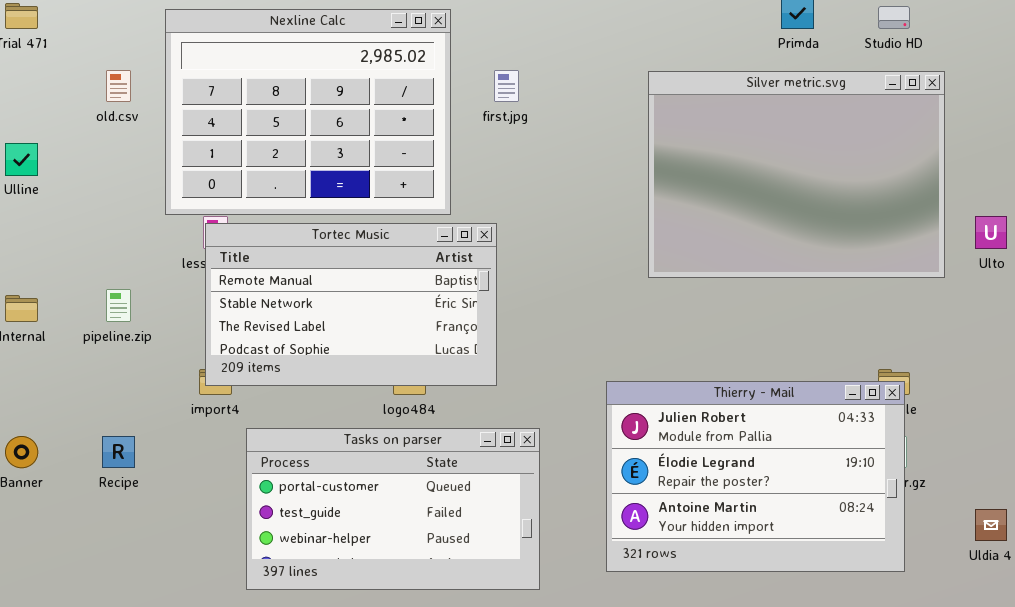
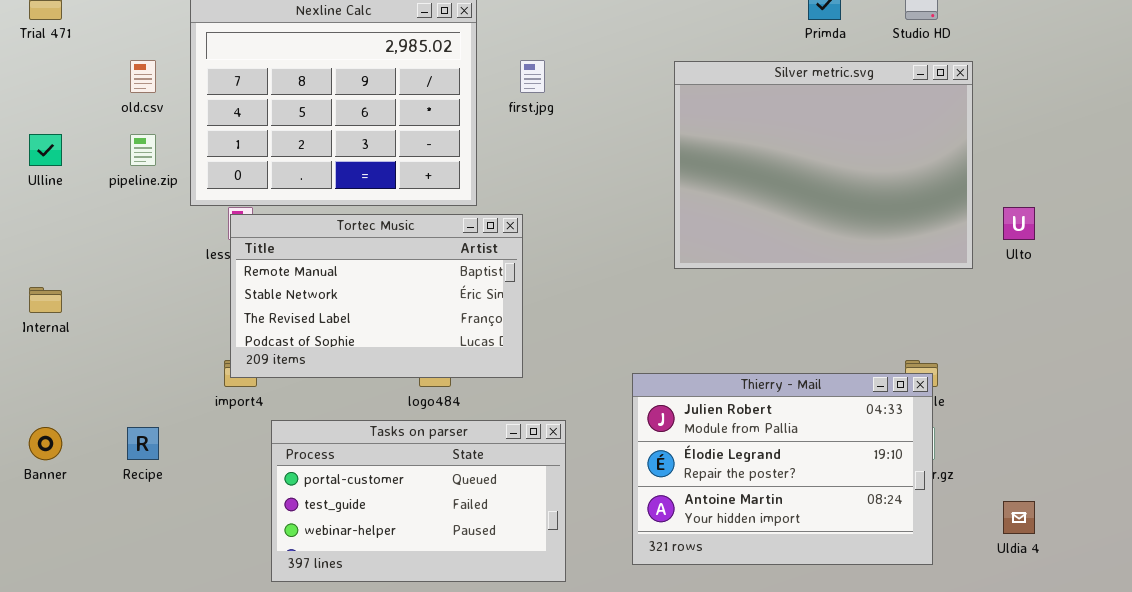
pipeline.zip: [106,289,131,322] -> [130,134,156,166], moved

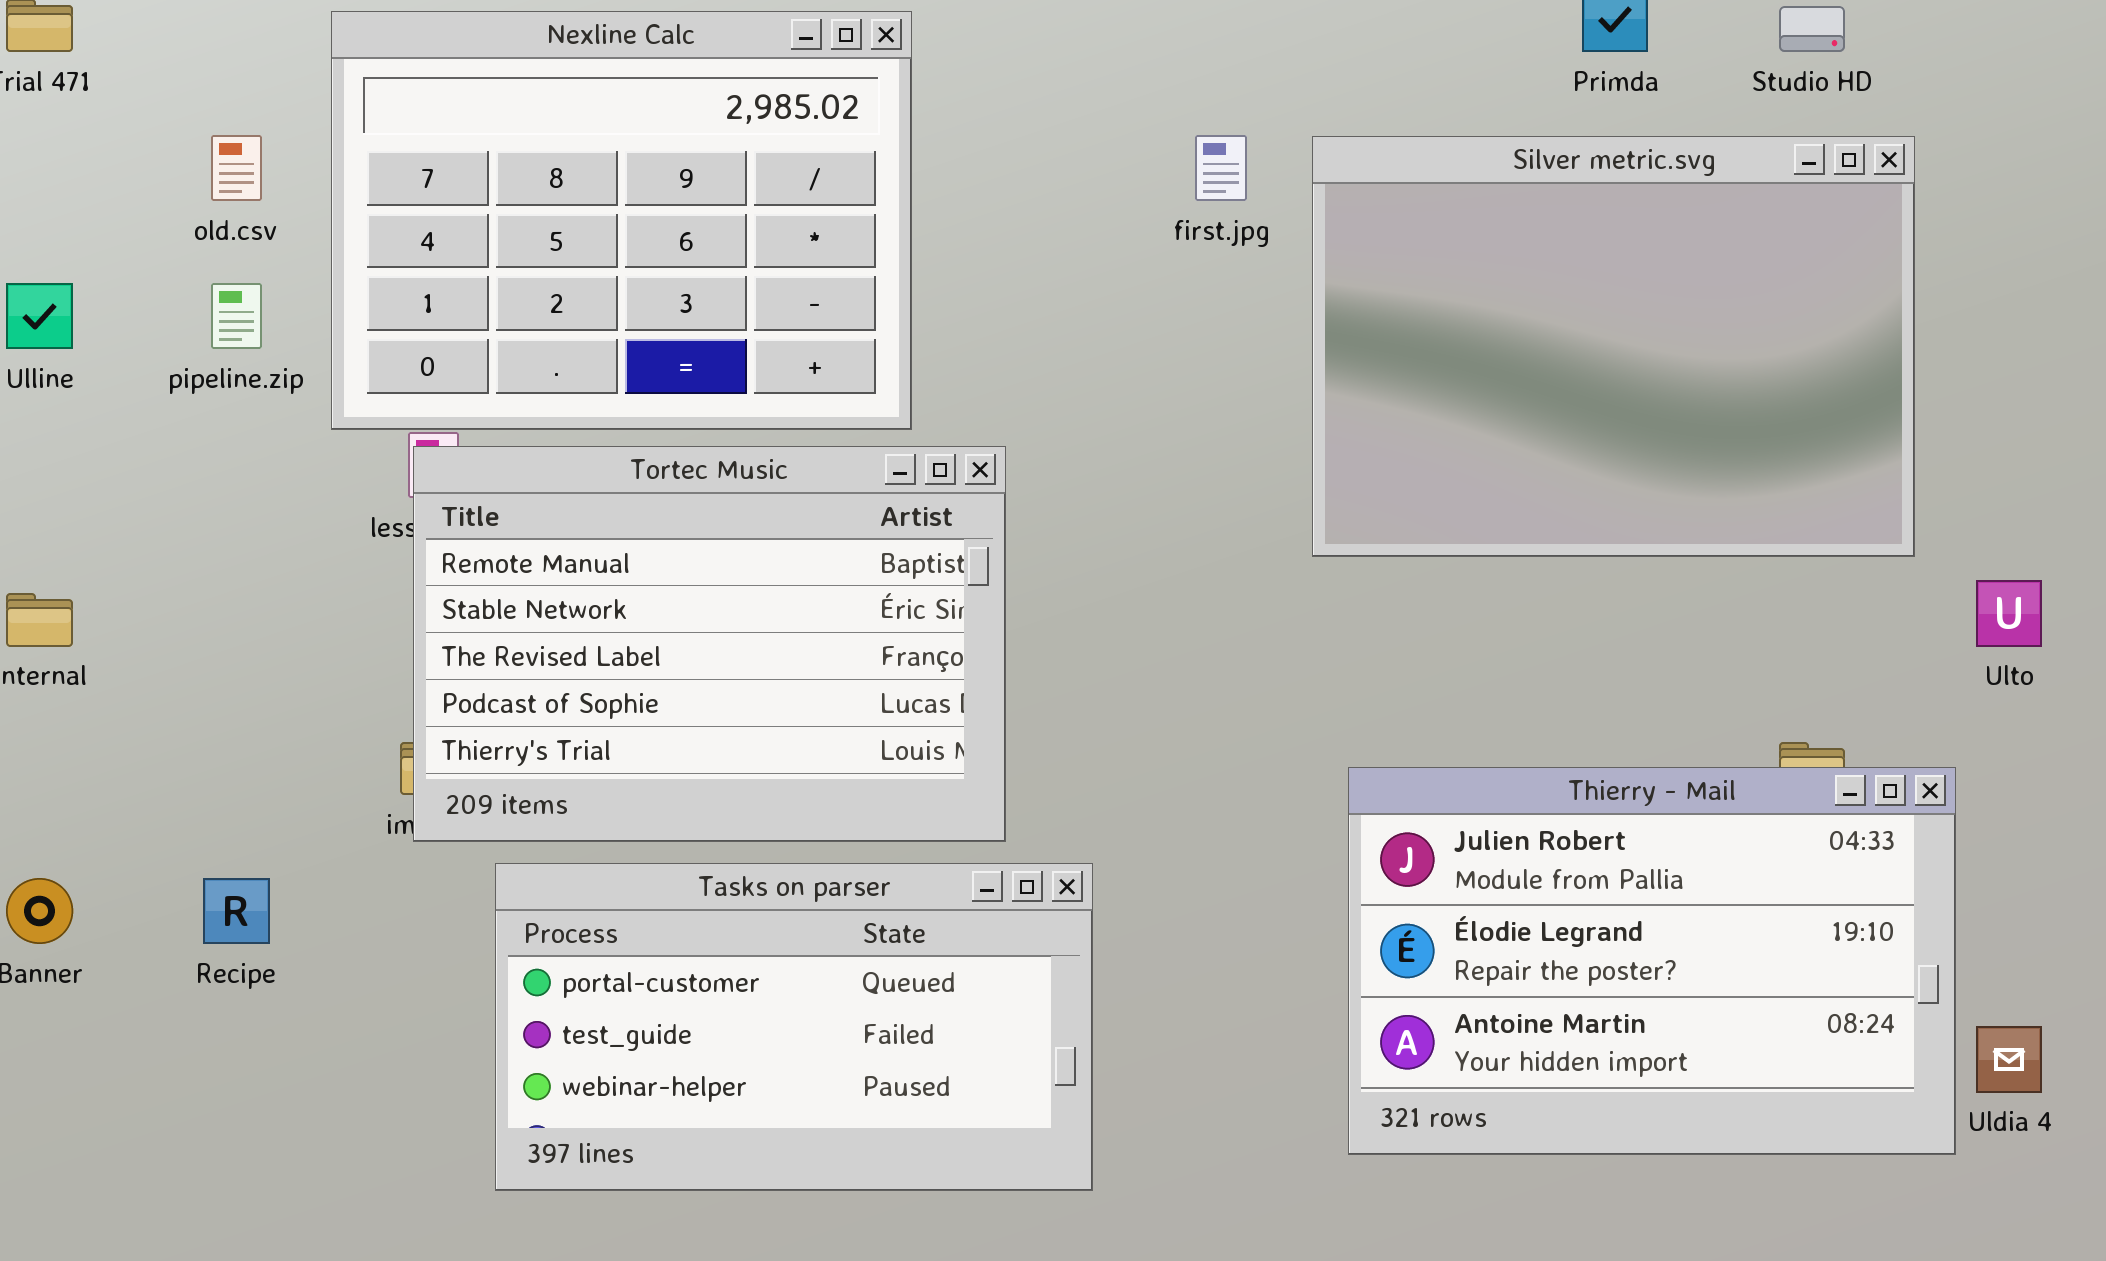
first.jpg: [520,60,545,93] -> [1195,135,1247,201], moved
Ulto: [1003,207,1035,240] -> [1976,580,2042,647], moved
Tortec Music: [230,214,523,378] -> [413,446,1006,842], resized
Thierry - Mail: [632,373,933,565] -> [1348,767,1956,1155], moved

